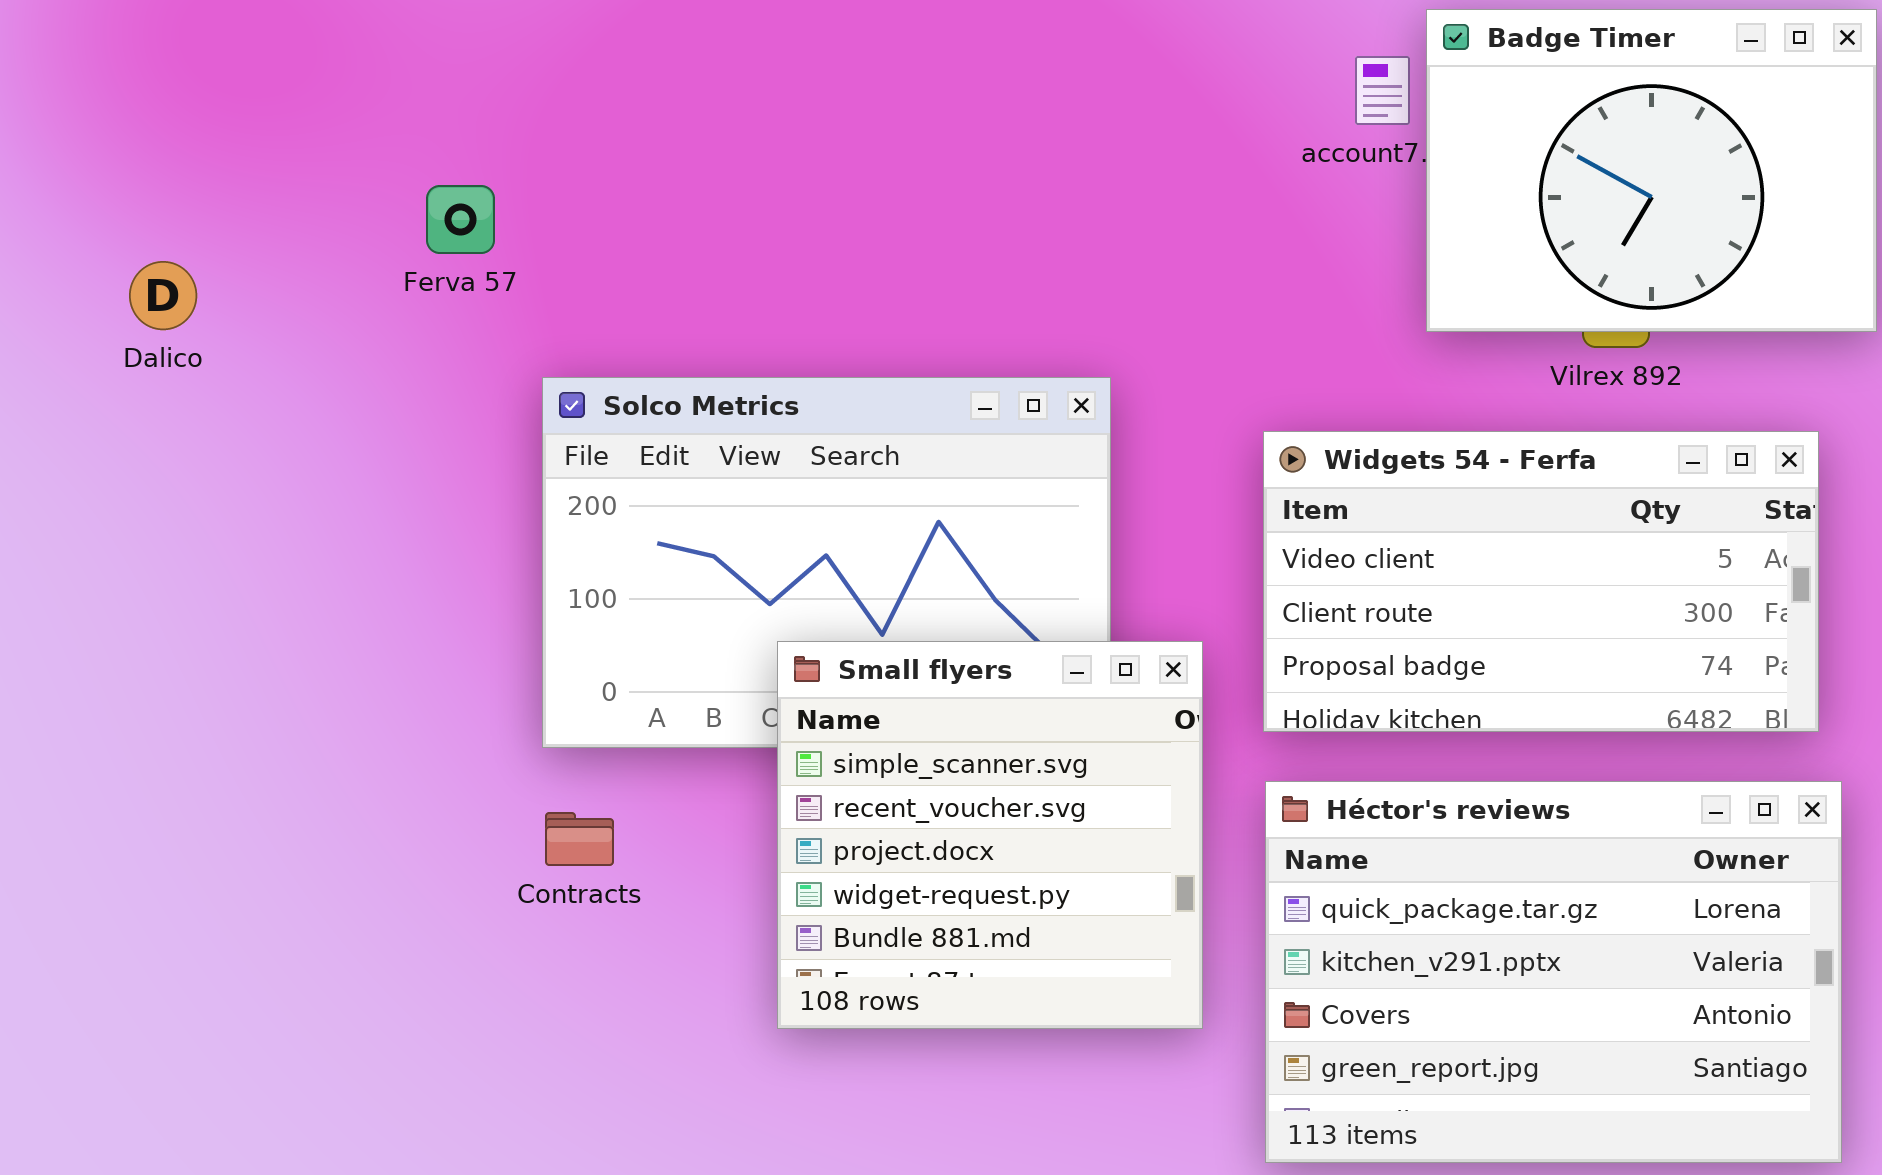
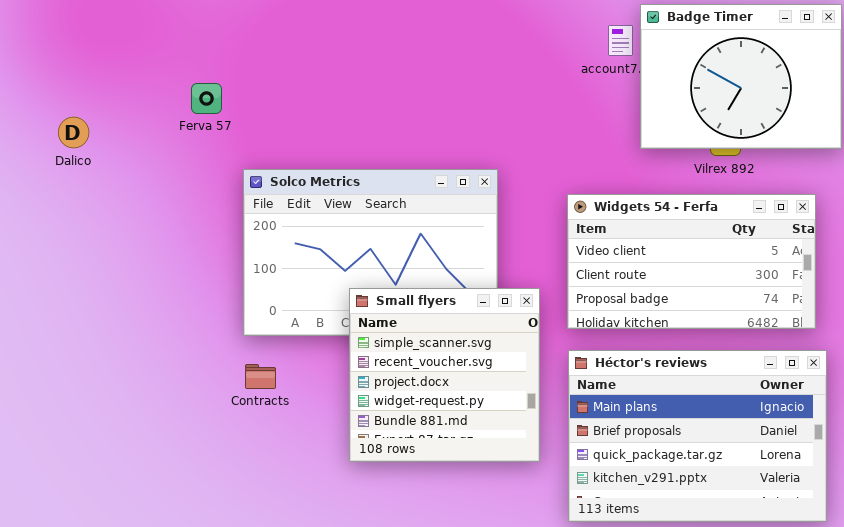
Héctor's reviews: [1265,781,1842,1163] -> [568,350,827,522], scrolled up 2 rows

